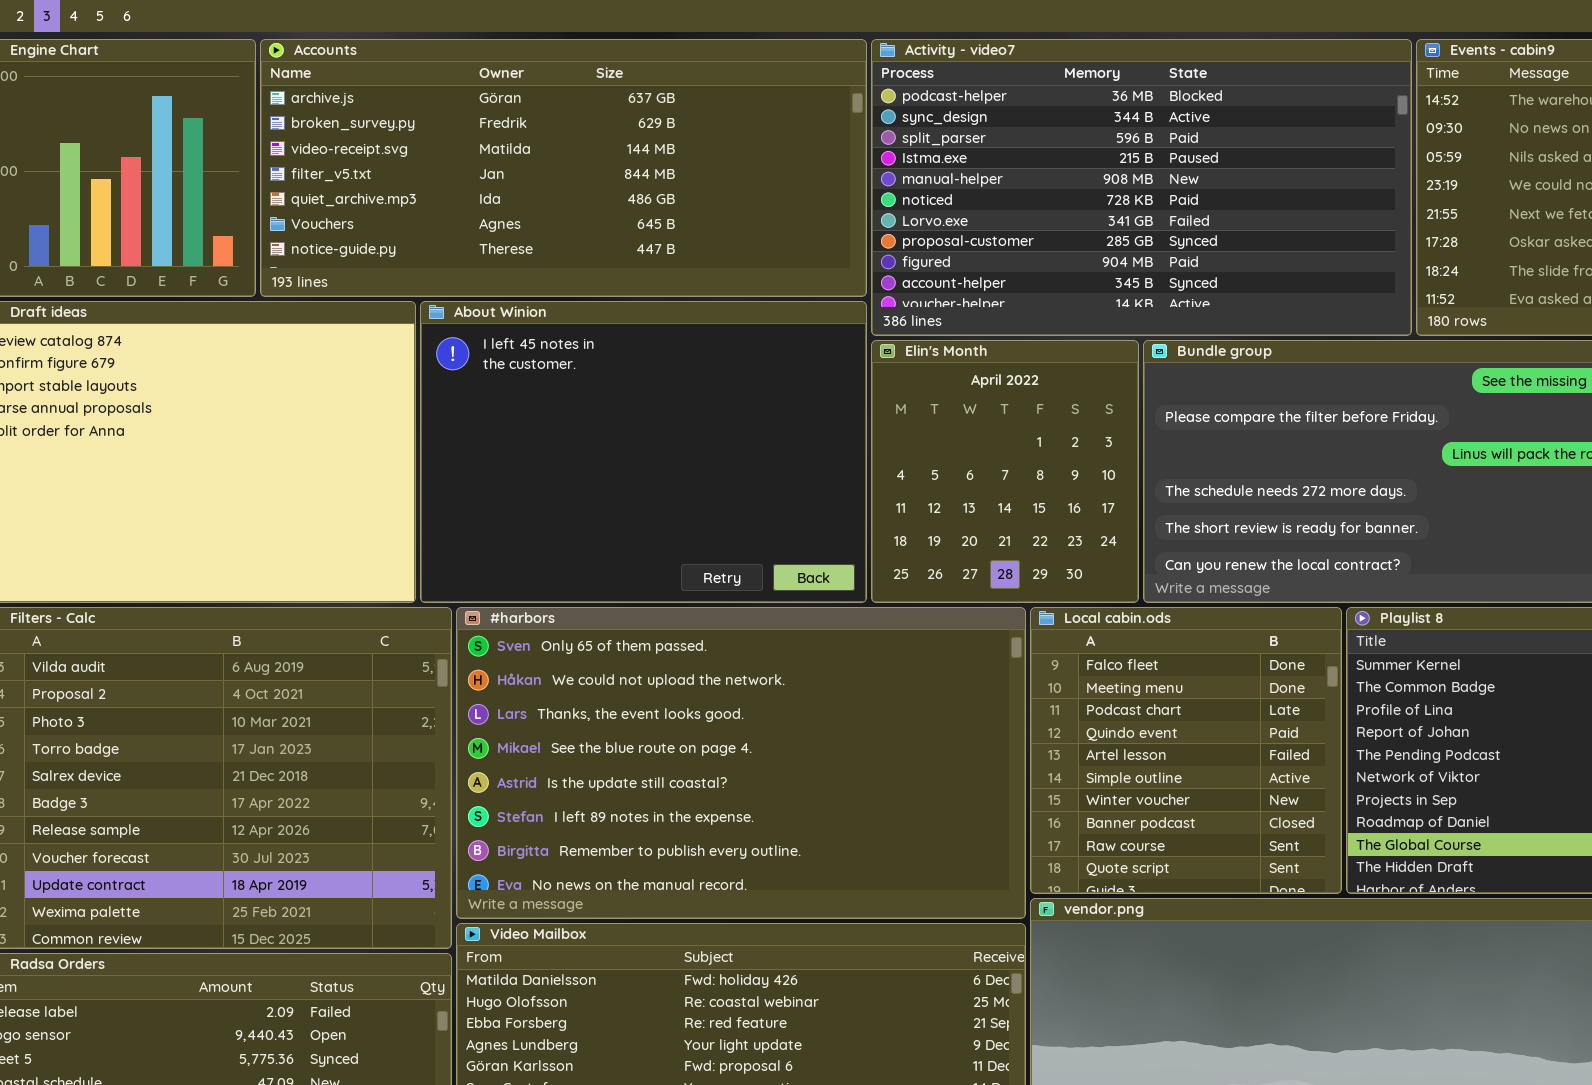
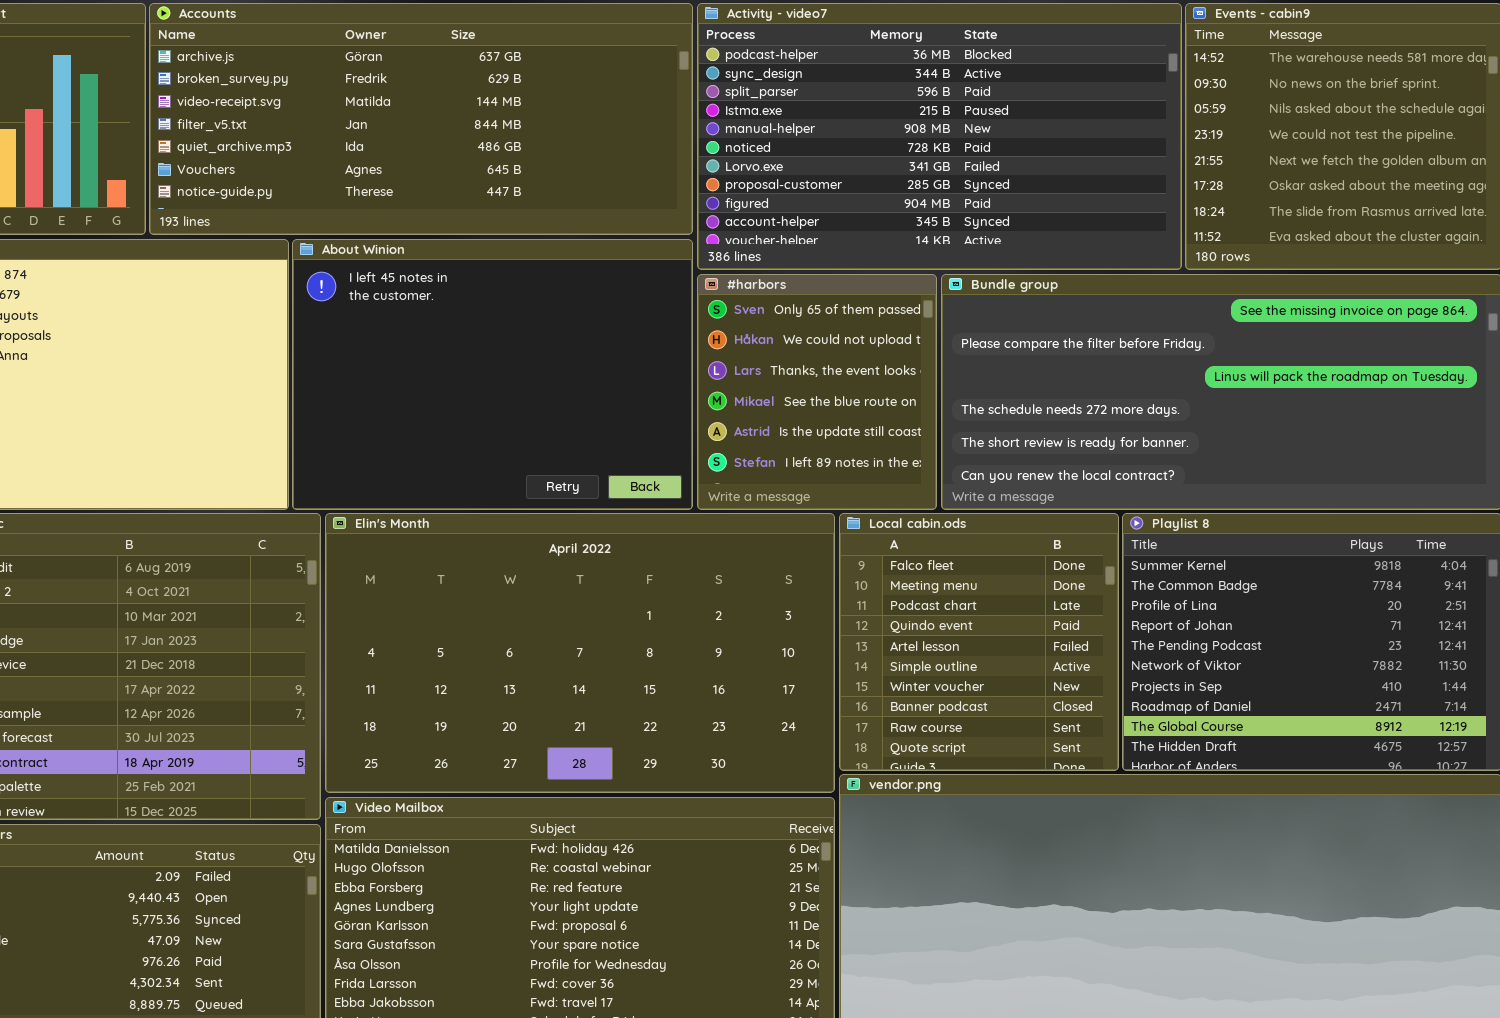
Elin's Month: [871,340,1139,603] -> [325,513,835,793], moved, resized
#harbors: [456,607,1026,919] -> [697,274,937,510], moved, resized

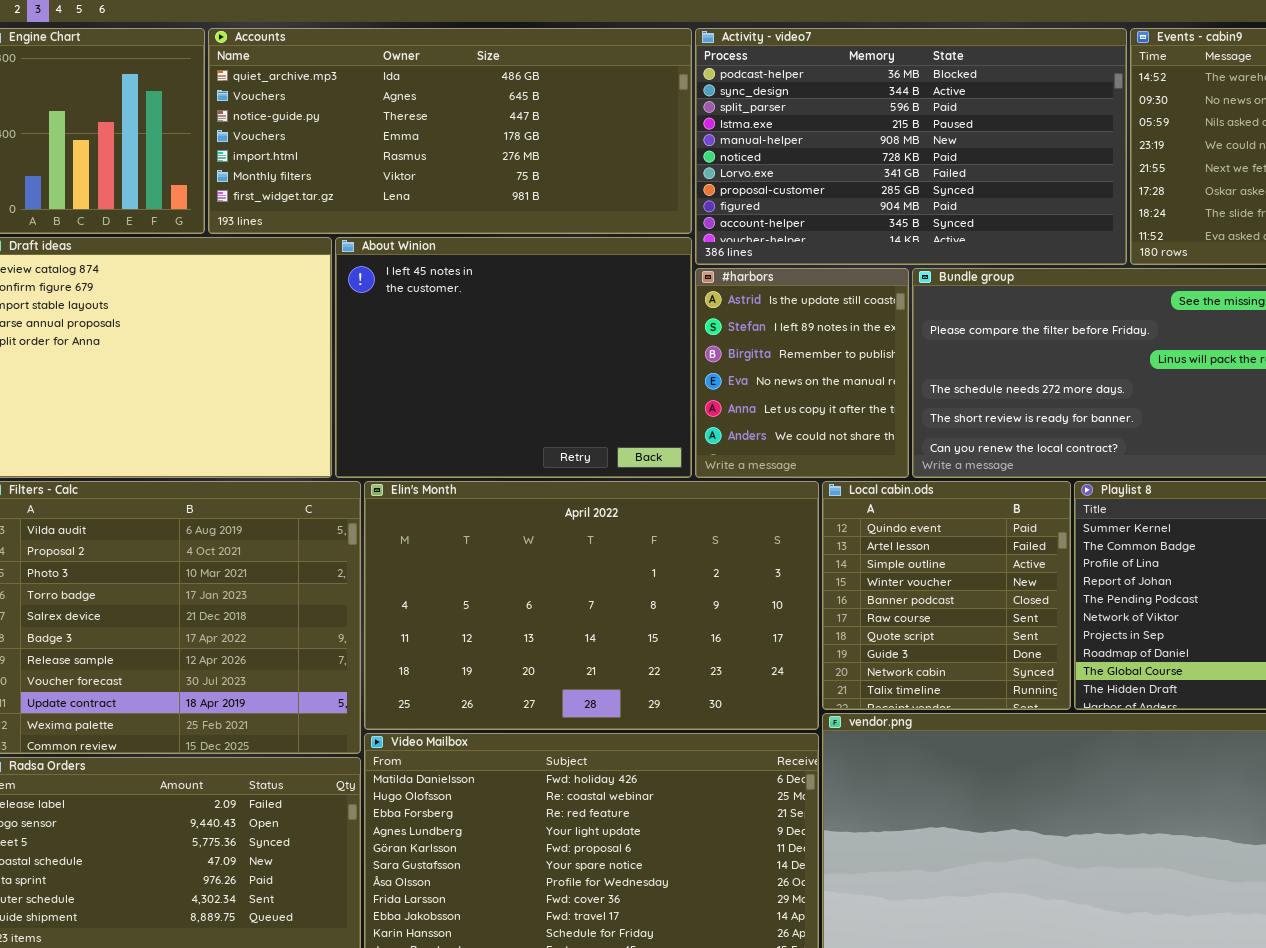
Accounts: [149,3,693,235] -> [208,28,692,234], scrolled down 4 rows
#harbors: [697,274,937,510] -> [695,268,909,478], scrolled down 4 rows
Local cabin.ods: [839,513,1119,771] -> [822,481,1071,710], scrolled down 3 rows

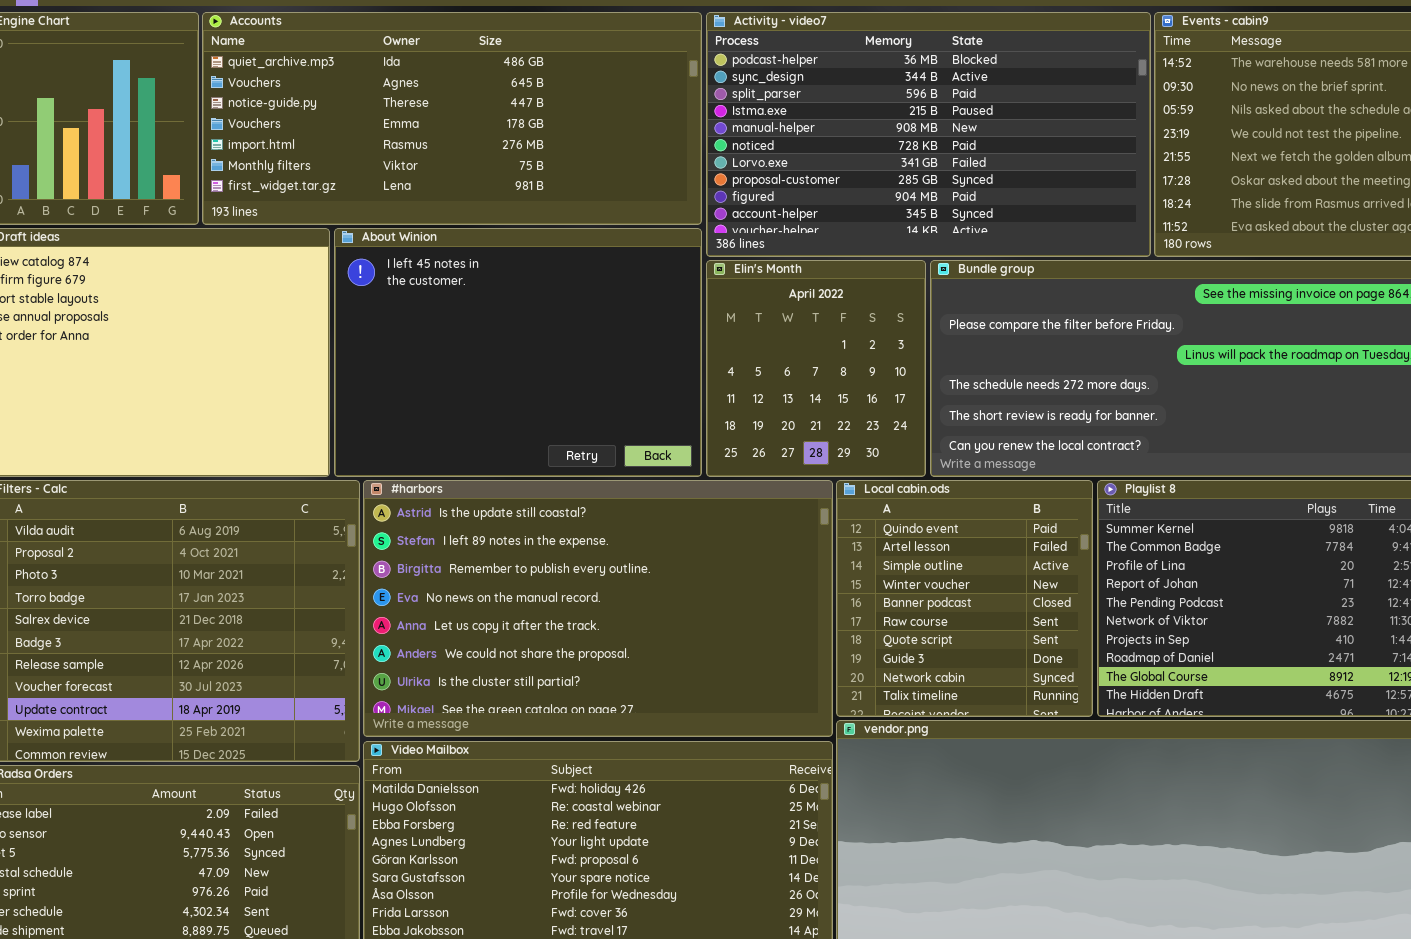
#harbors: [695,268,909,478] -> [363,480,833,737], moved, resized
Elin's Month: [364,481,819,730] -> [706,260,926,477], moved, resized

